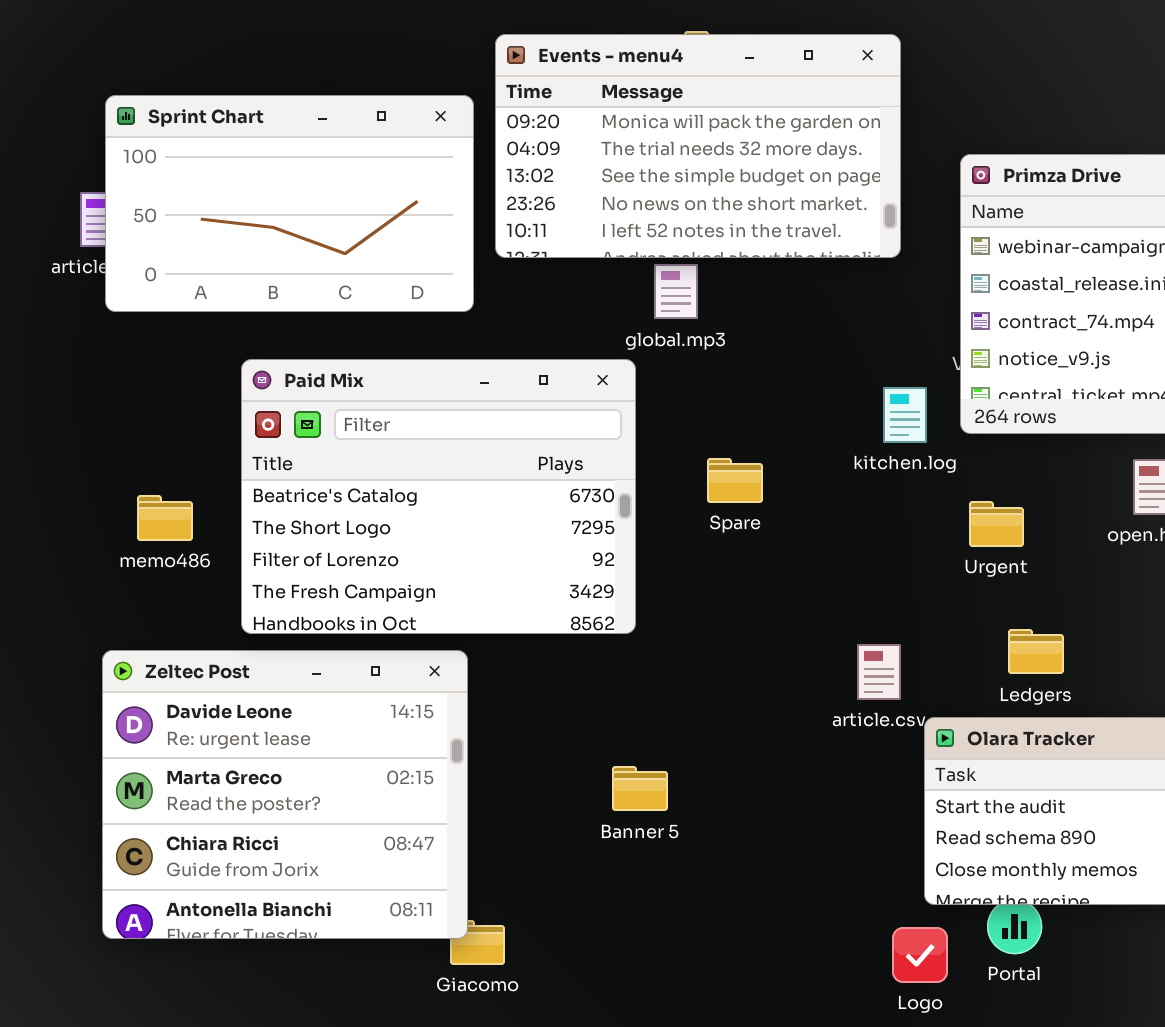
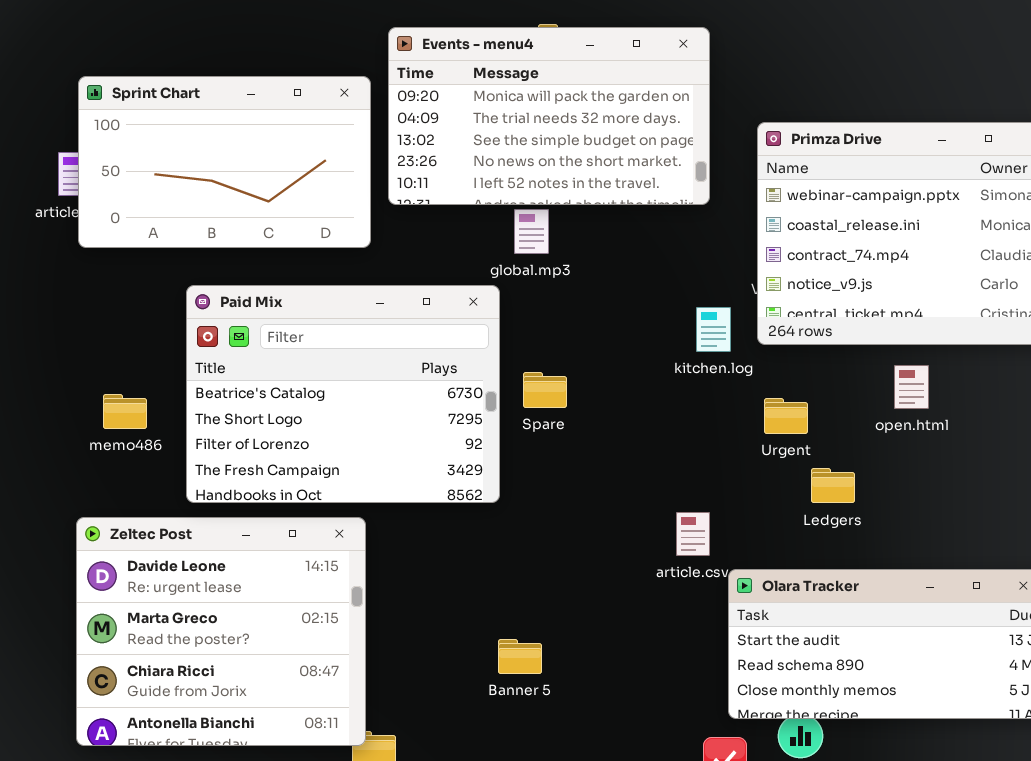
Spare: [707,458,763,503] -> [523,372,567,408], moved
Ledgers: [1008,629,1064,674] -> [811,468,855,503], moved
Banner 5: [612,766,668,811] -> [498,639,542,674], moved

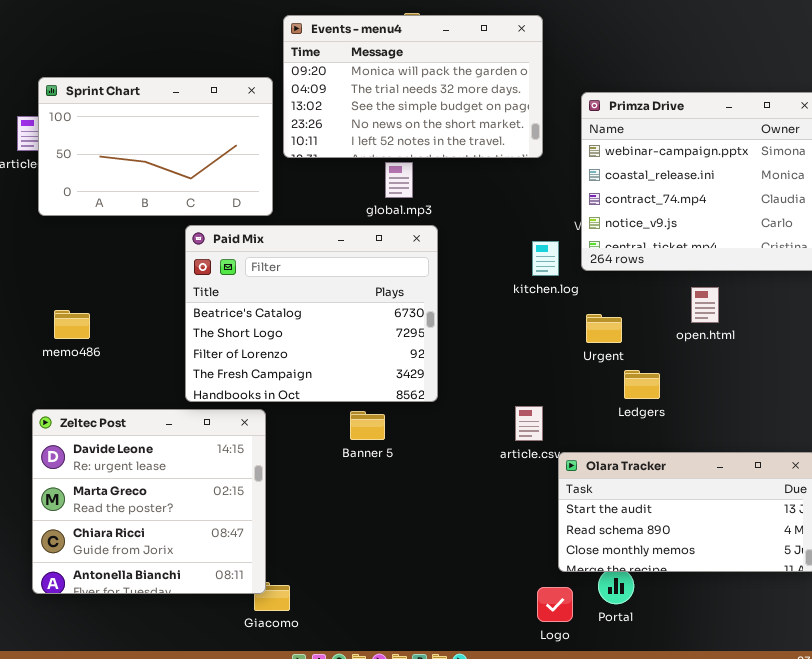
Sprint Chart: [78,76,371,248] -> [38,77,273,216], moved
Paid Mix: [186,285,500,503] -> [185,225,438,402], moved
Banner 5: [498,639,542,674] -> [350,411,385,440], moved

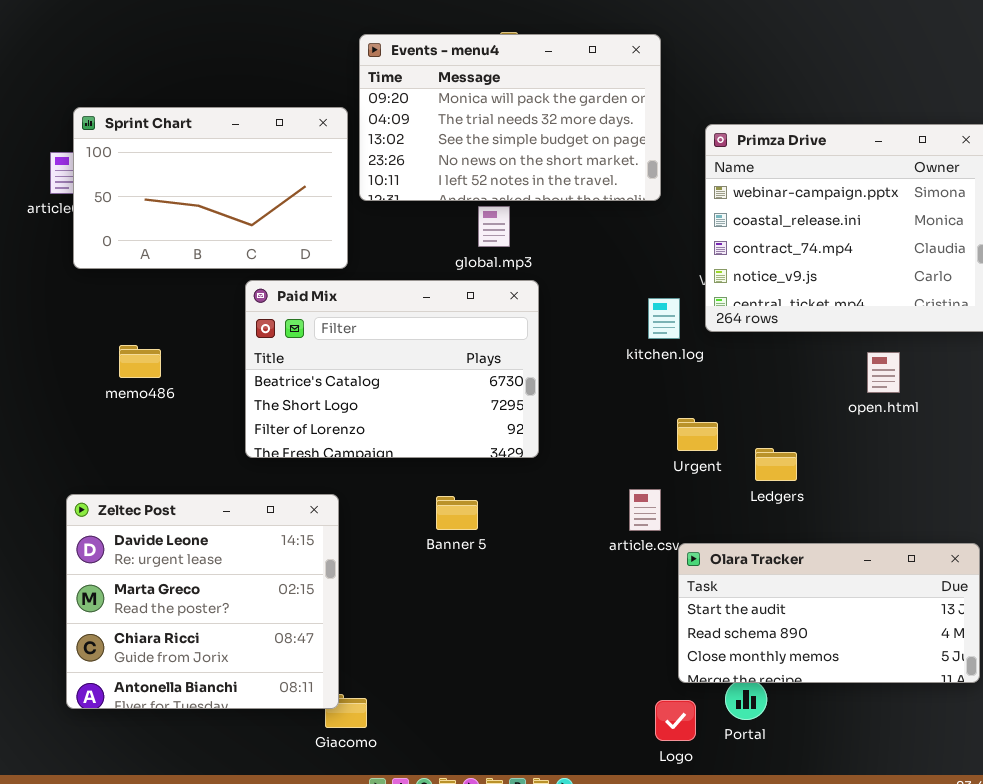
Paid Mix: [185,225,438,402] -> [245,280,539,458], resized
open.html: [691,287,719,323] -> [867,352,900,393], moved
memo486: [54,310,90,339] -> [119,345,161,378], moved
Urgent: [586,314,622,343] -> [677,418,718,451], moved

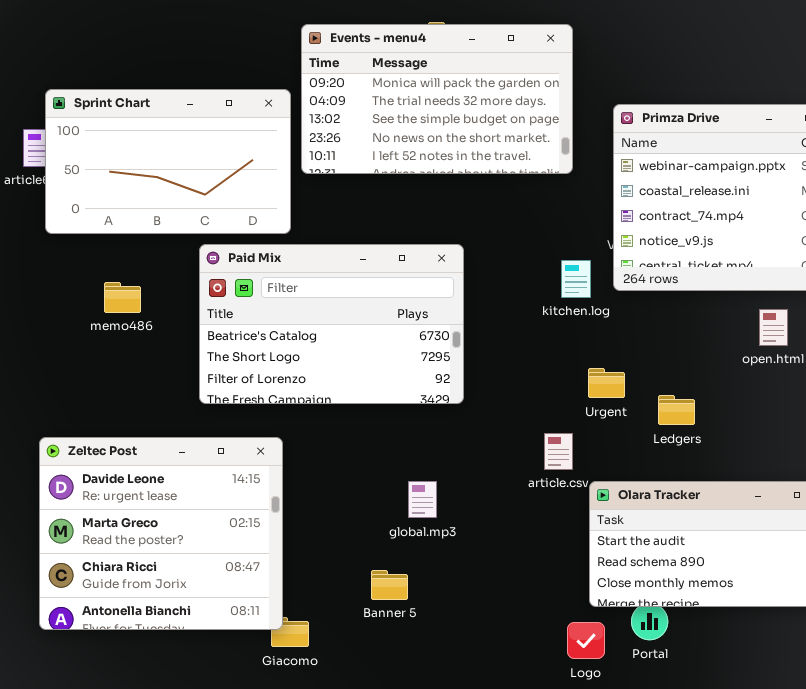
global.mp3: [478,206,510,247] -> [408,481,437,518], moved
memo486: [119,345,161,378] -> [104,282,141,313], moved
Banner 5: [436,496,478,530] -> [371,570,408,600], moved

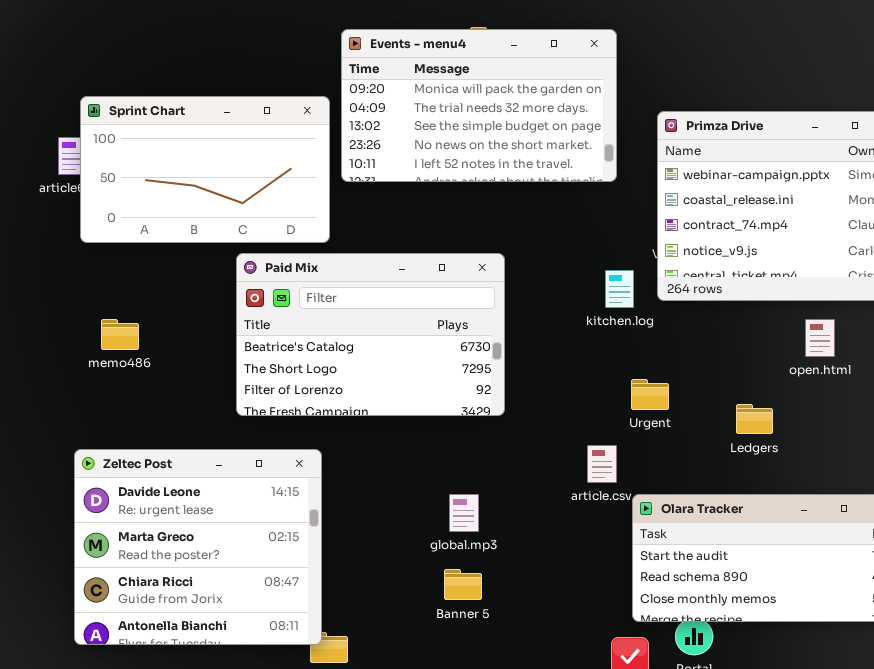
memo486: [104,282,141,313] -> [101,319,139,350], moved
Ledgers: [658,395,695,425] -> [736,404,773,434], moved
Banner 5: [371,570,408,600] -> [444,569,482,600], moved

